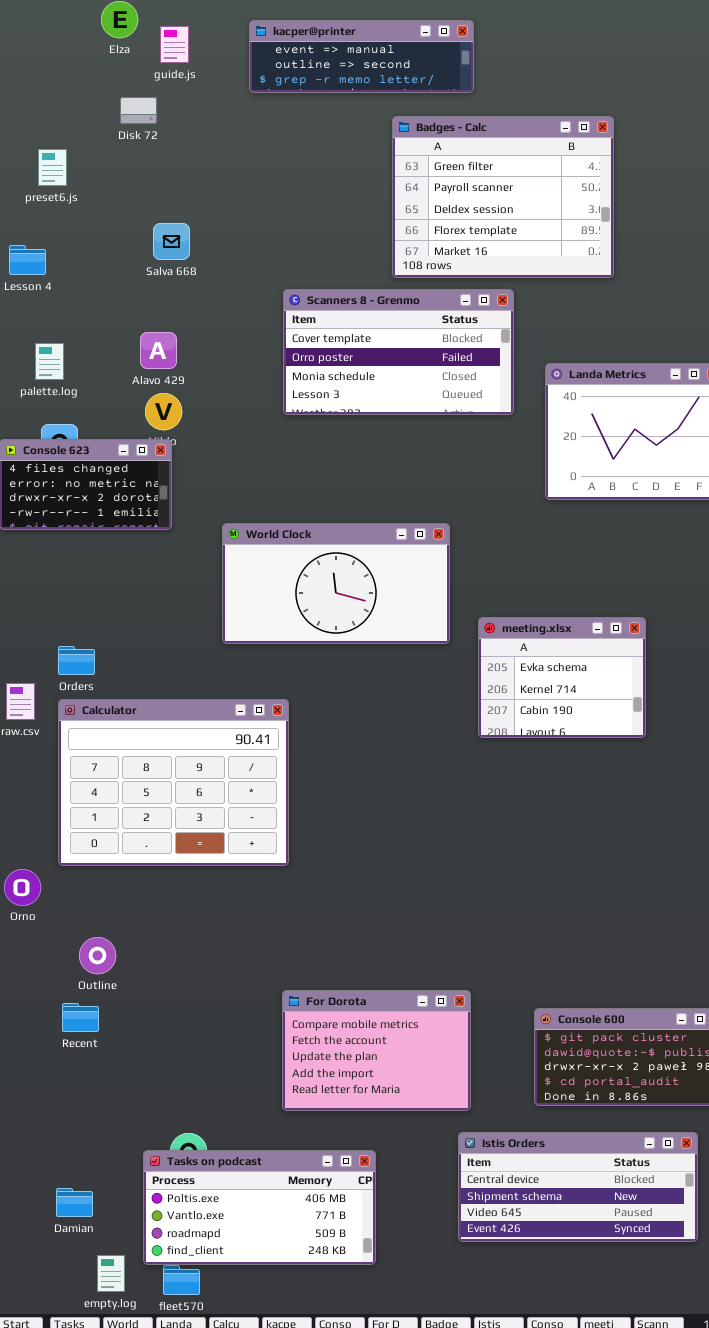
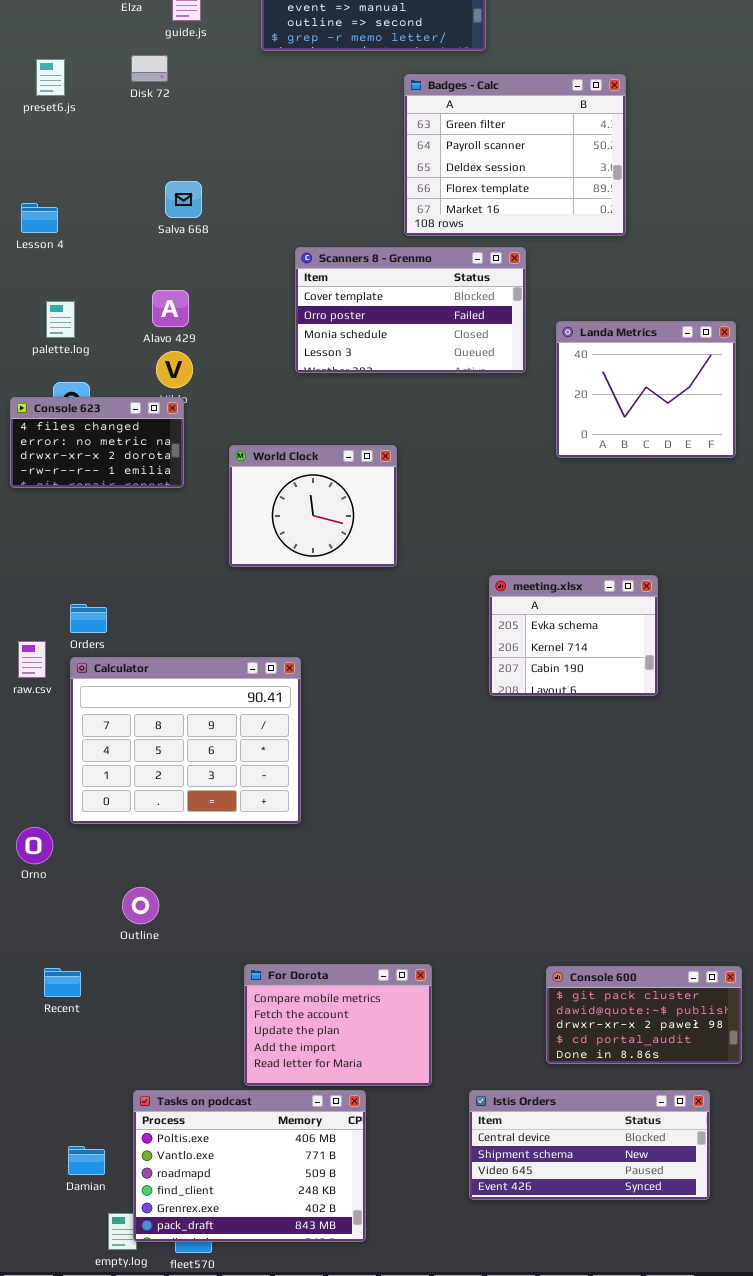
preset6.js: [38,149,67,186] -> [36,59,65,96], moved
World Clock: [222,523,450,644] -> [229,445,397,567], moved, resized
Outline: [79,937,116,974] -> [122,887,159,924], moved
For Dorota: [282,990,471,1111] -> [244,964,432,1086], moved
Recent: [62,1003,99,1032] -> [44,968,81,997], moved
Tasks on podcast: [143,1150,376,1265] -> [133,1090,366,1242], moved, resized

